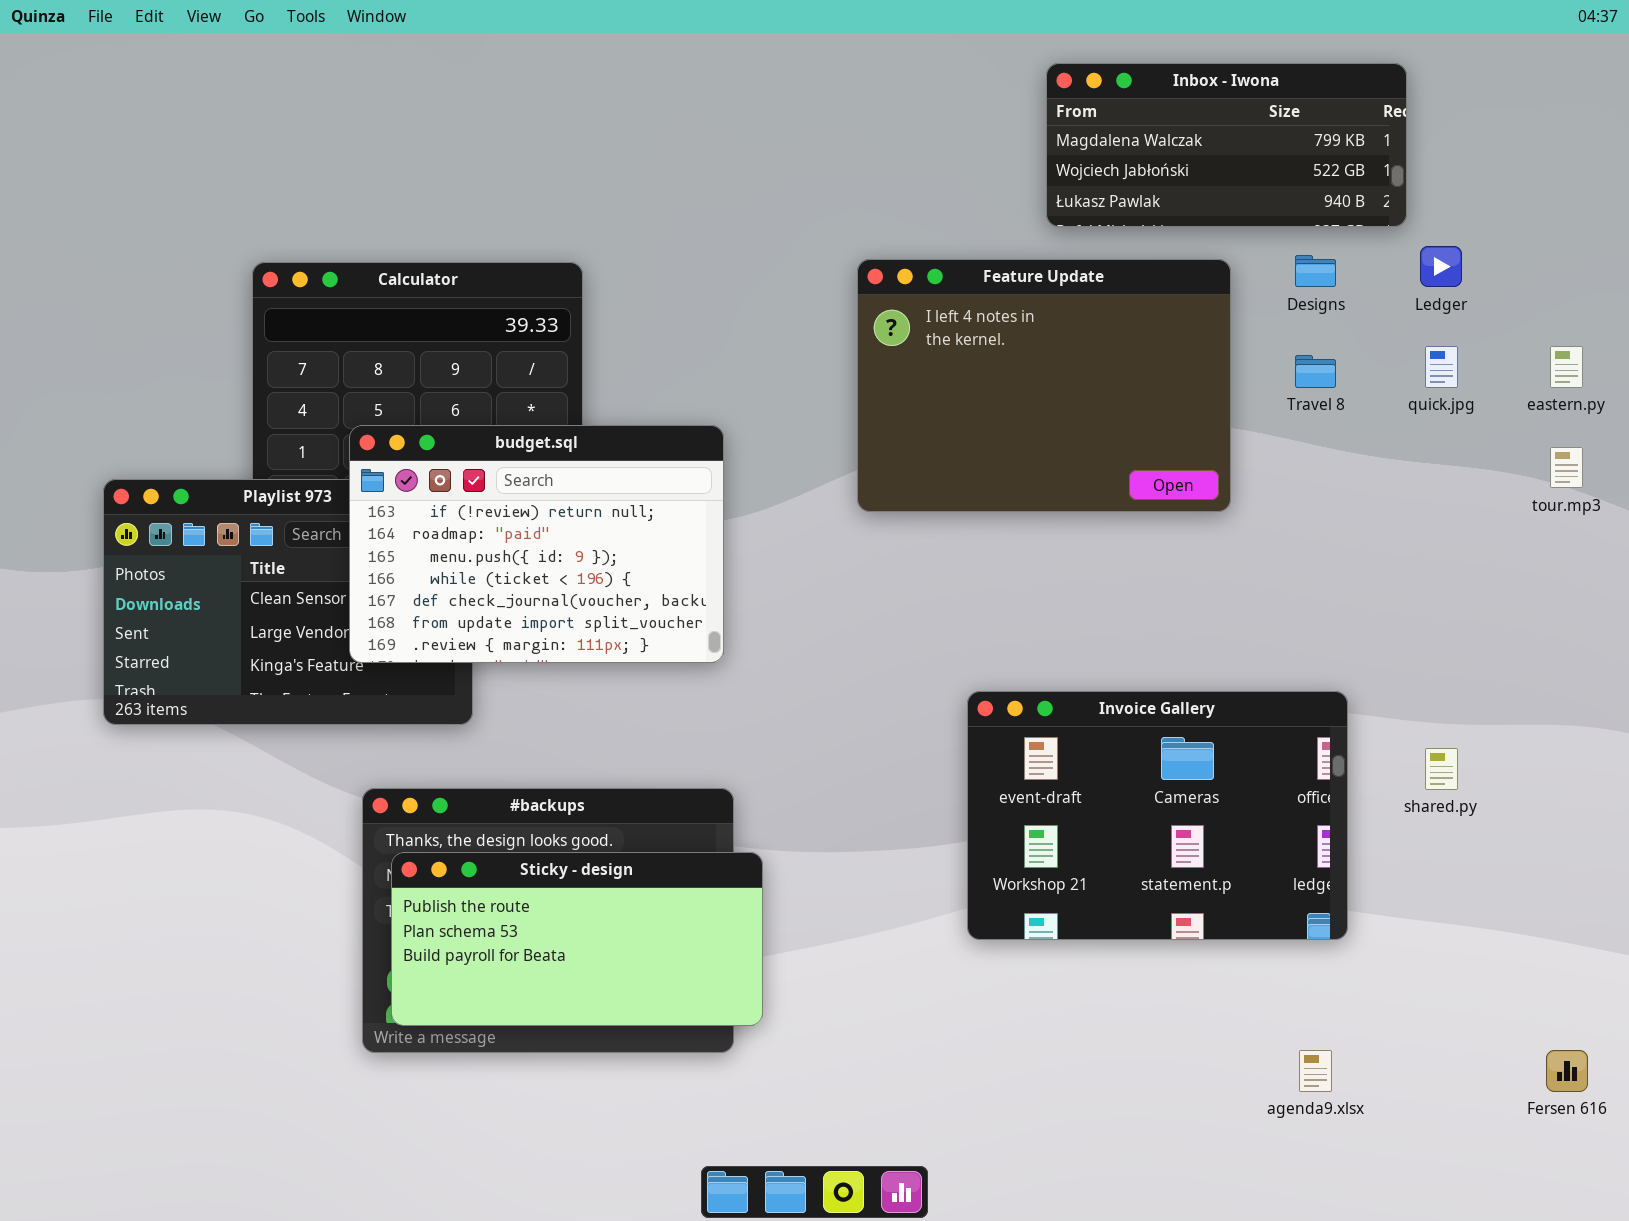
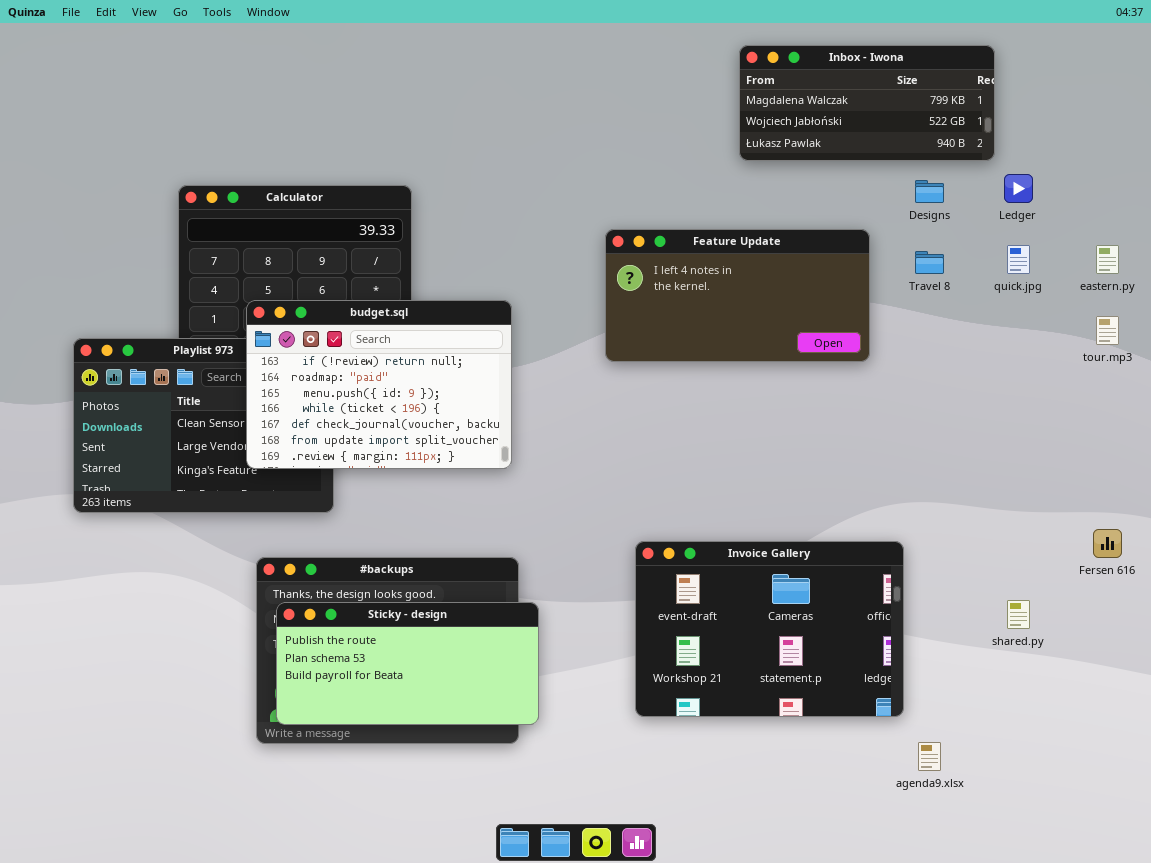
Feature Update: [857,259,1231,512] -> [605,229,870,362], resized
Invoice Gallery: [967,691,1348,940] -> [635,541,904,717], moved
shared.py: [1425,748,1458,790] -> [1007,600,1030,629], moved
Fersen 616: [1546,1050,1588,1092] -> [1093,529,1122,558], moved

